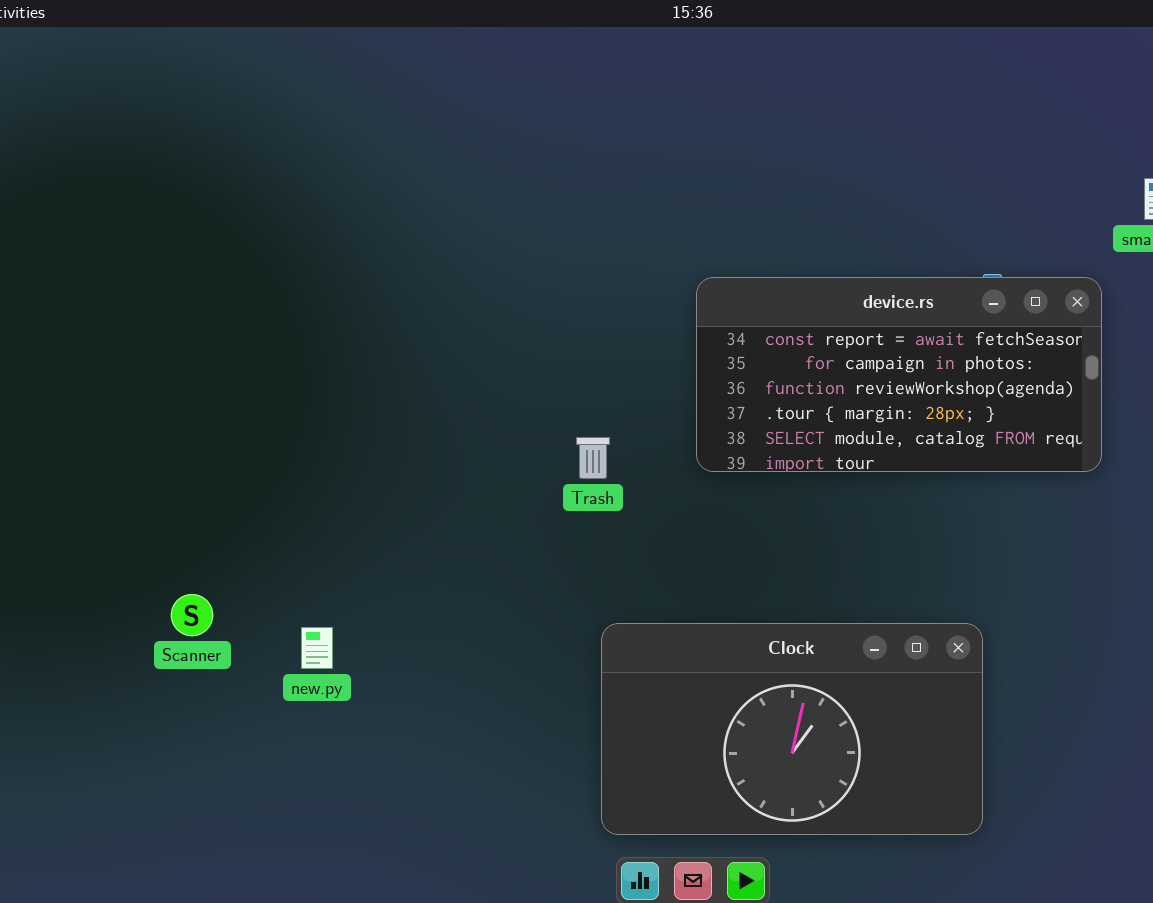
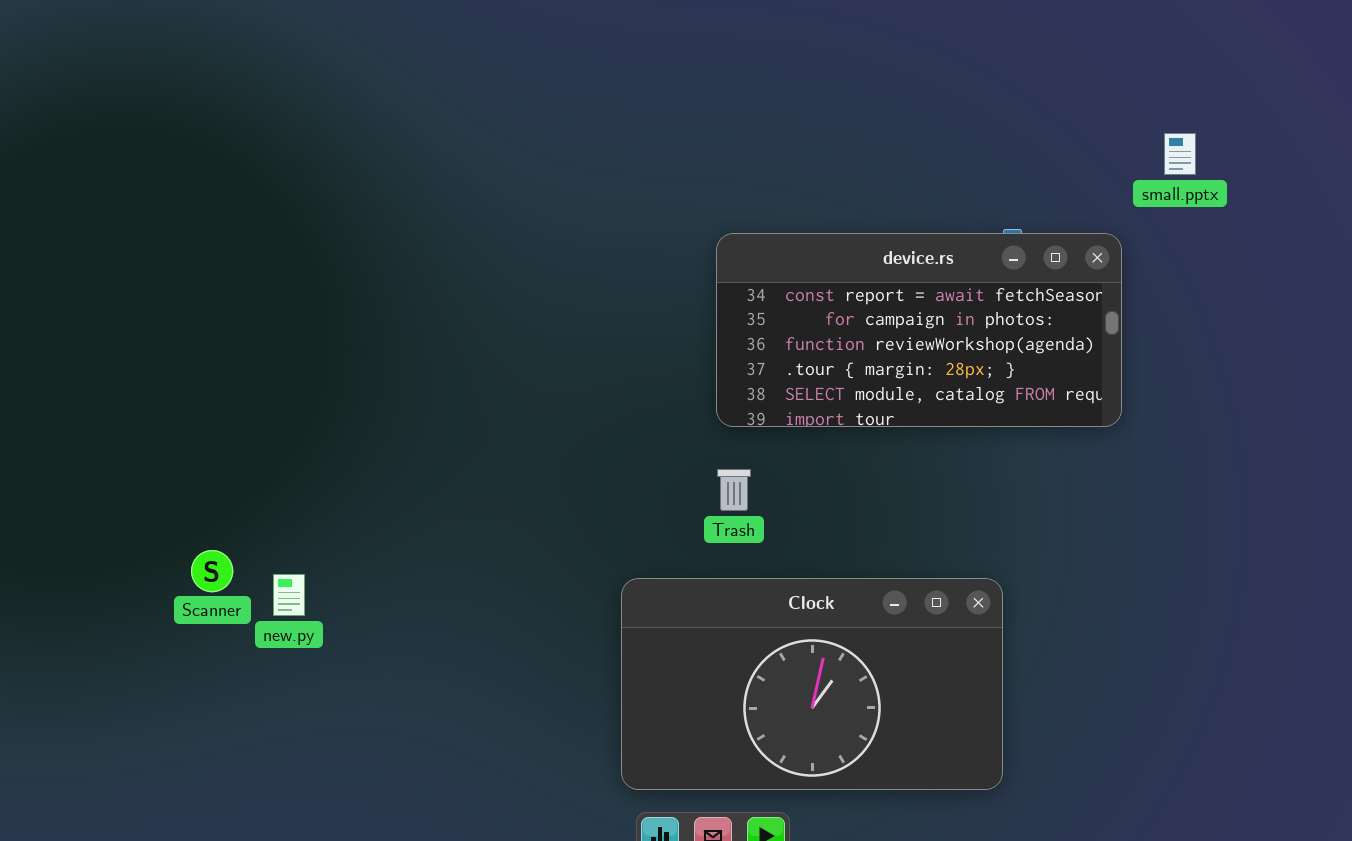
Trash: [576,437,610,479] -> [717,469,751,511], moved
new.py: [301,627,333,669] -> [273,574,305,616], moved

